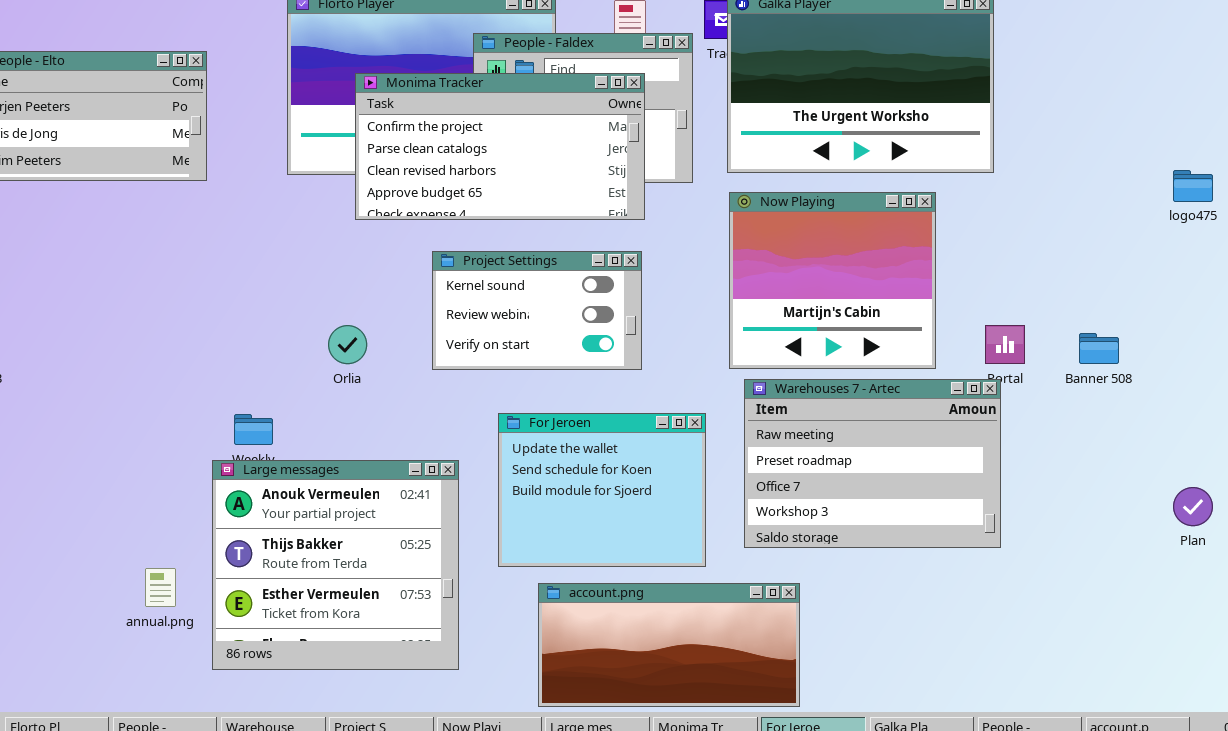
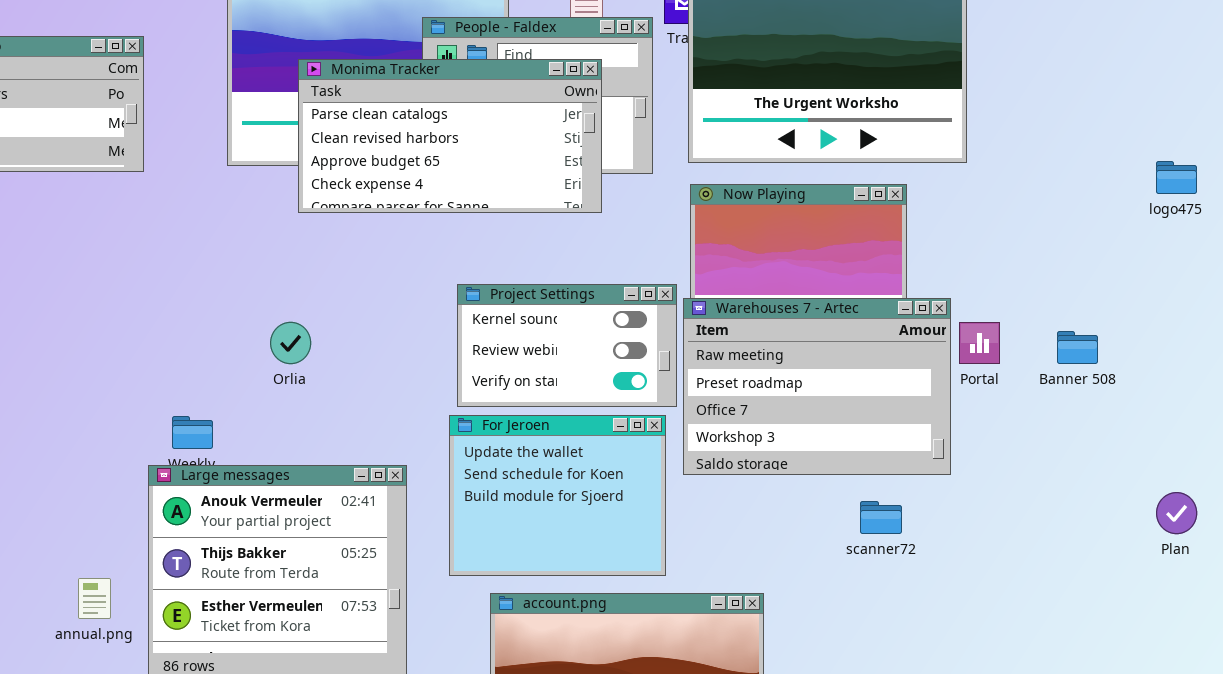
Monima Tracker: [355,73,645,220] -> [298,59,602,213], scrolled down 1 row
Project Settings: [432,251,642,370] -> [457,284,677,407], moved
Warehouses 7 - Artec: [744,379,1001,548] -> [683,298,951,475], moved

